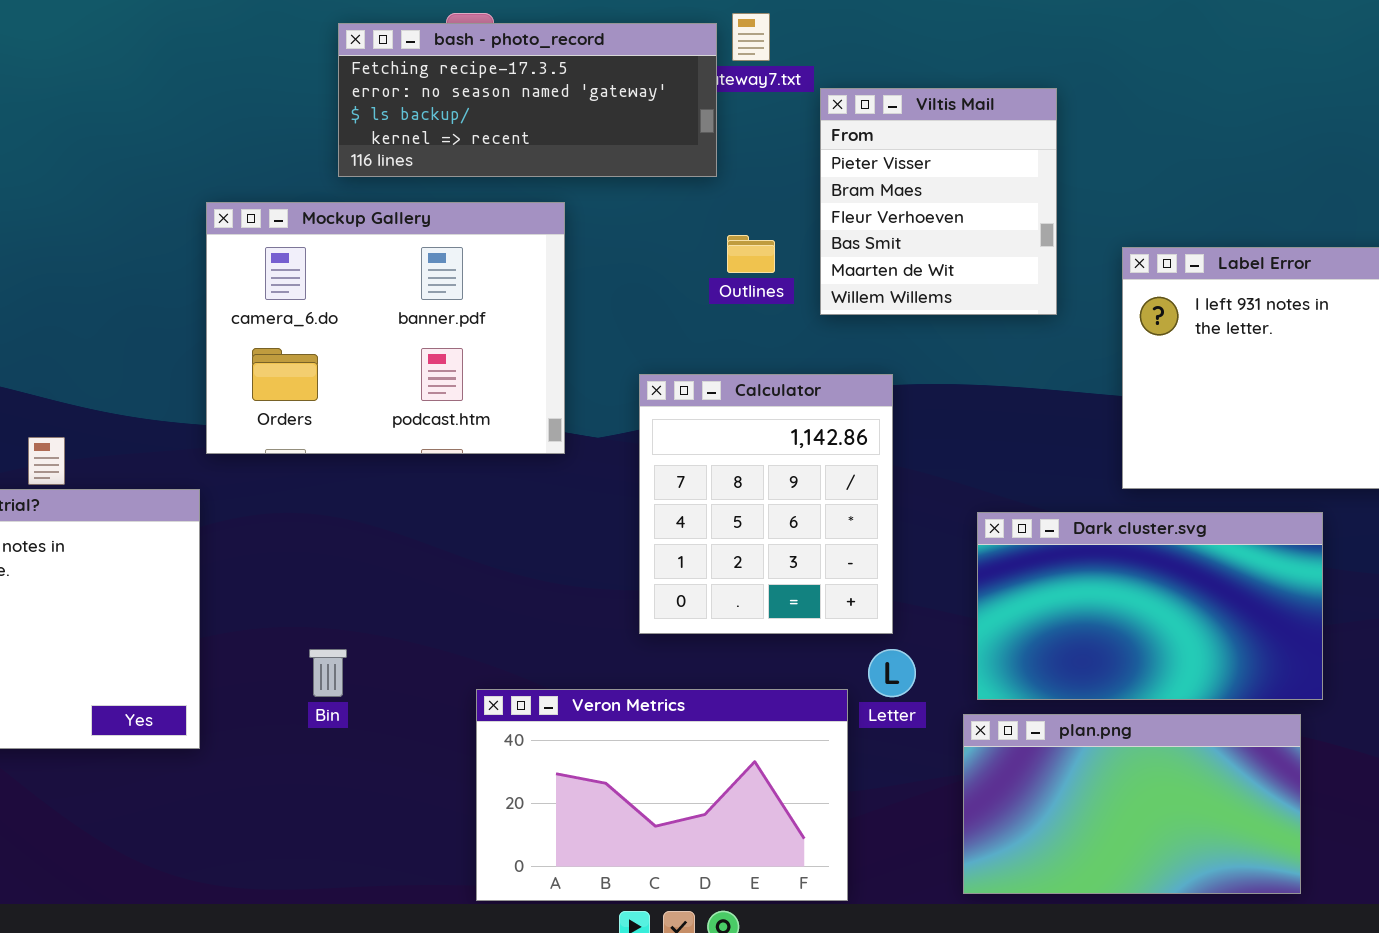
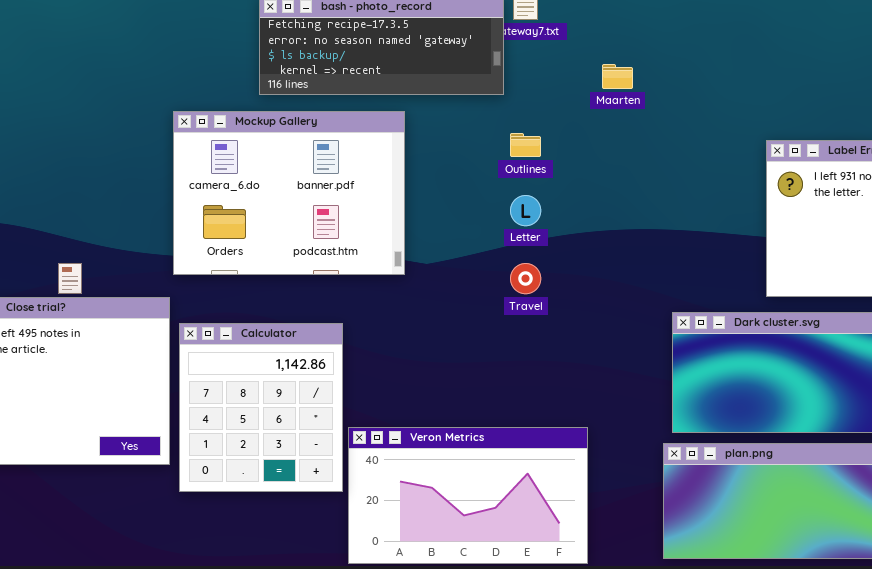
Viltis Mail: [820,88,1057,315] -> none, closed
Calculator: [639,374,893,634] -> [179,323,343,492], moved
Letter: [868,649,916,697] -> [510,195,541,226], moved

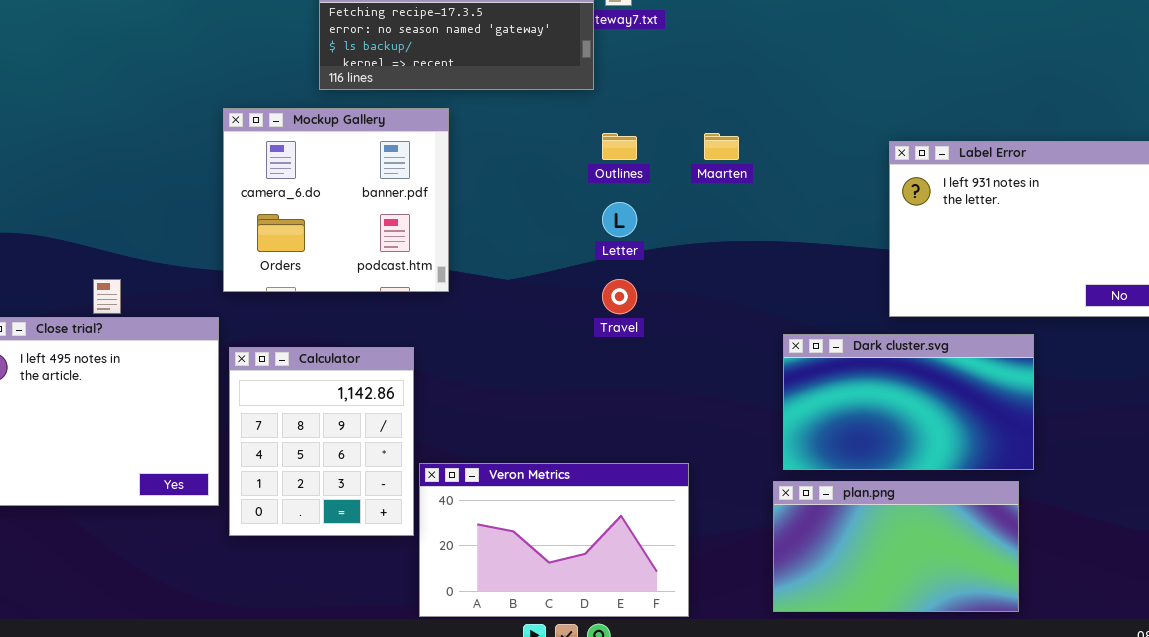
Maarten: [602,64,633,89] -> [704,133,739,160], moved
Mockup Gallery: [173,111,405,275] -> [223,108,449,292], resized

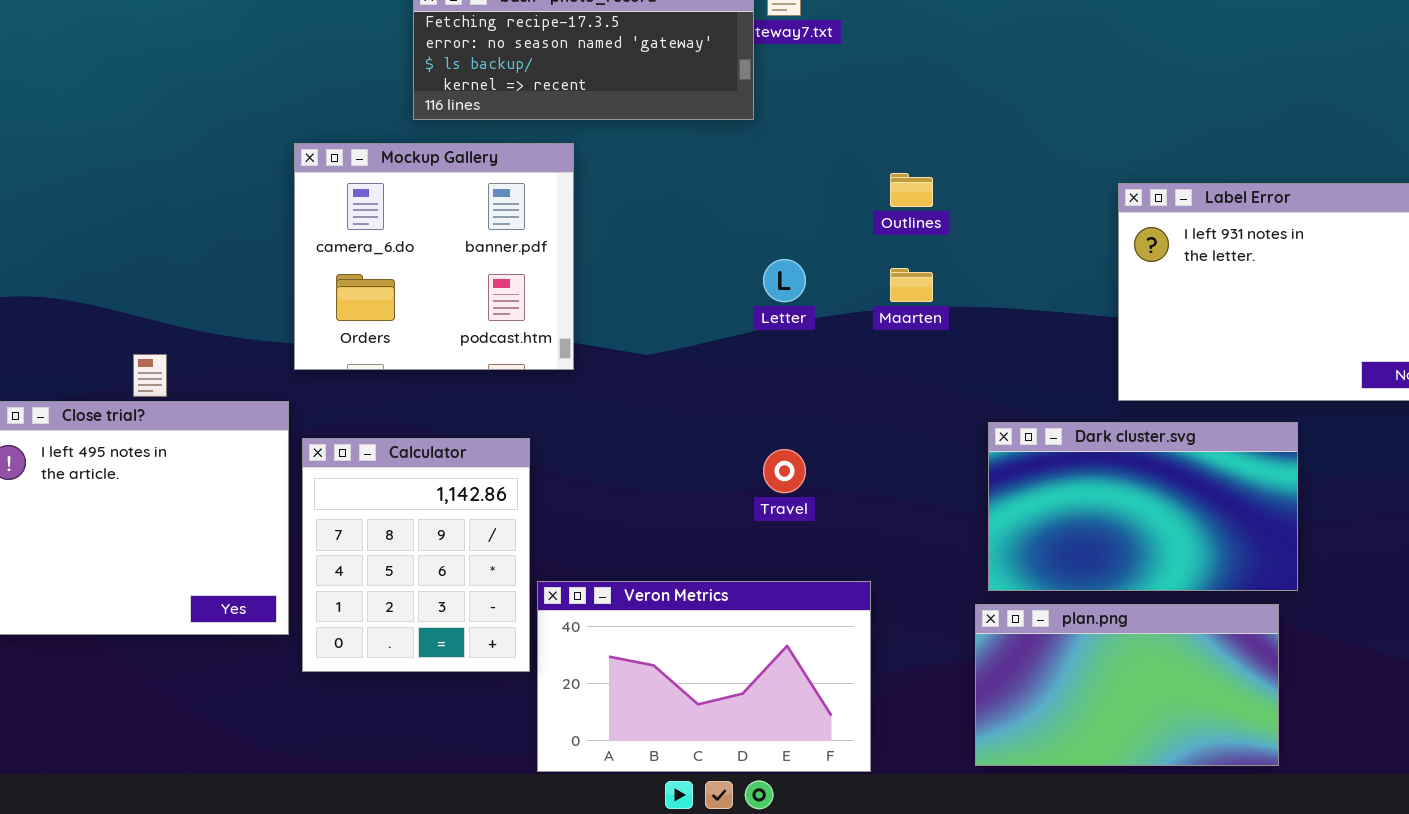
Outlines: [602,133,637,160] -> [890,173,933,207], moved
Maarten: [704,133,739,160] -> [890,268,933,302], moved
Travel: [602,279,637,314] -> [763,449,806,493], moved

